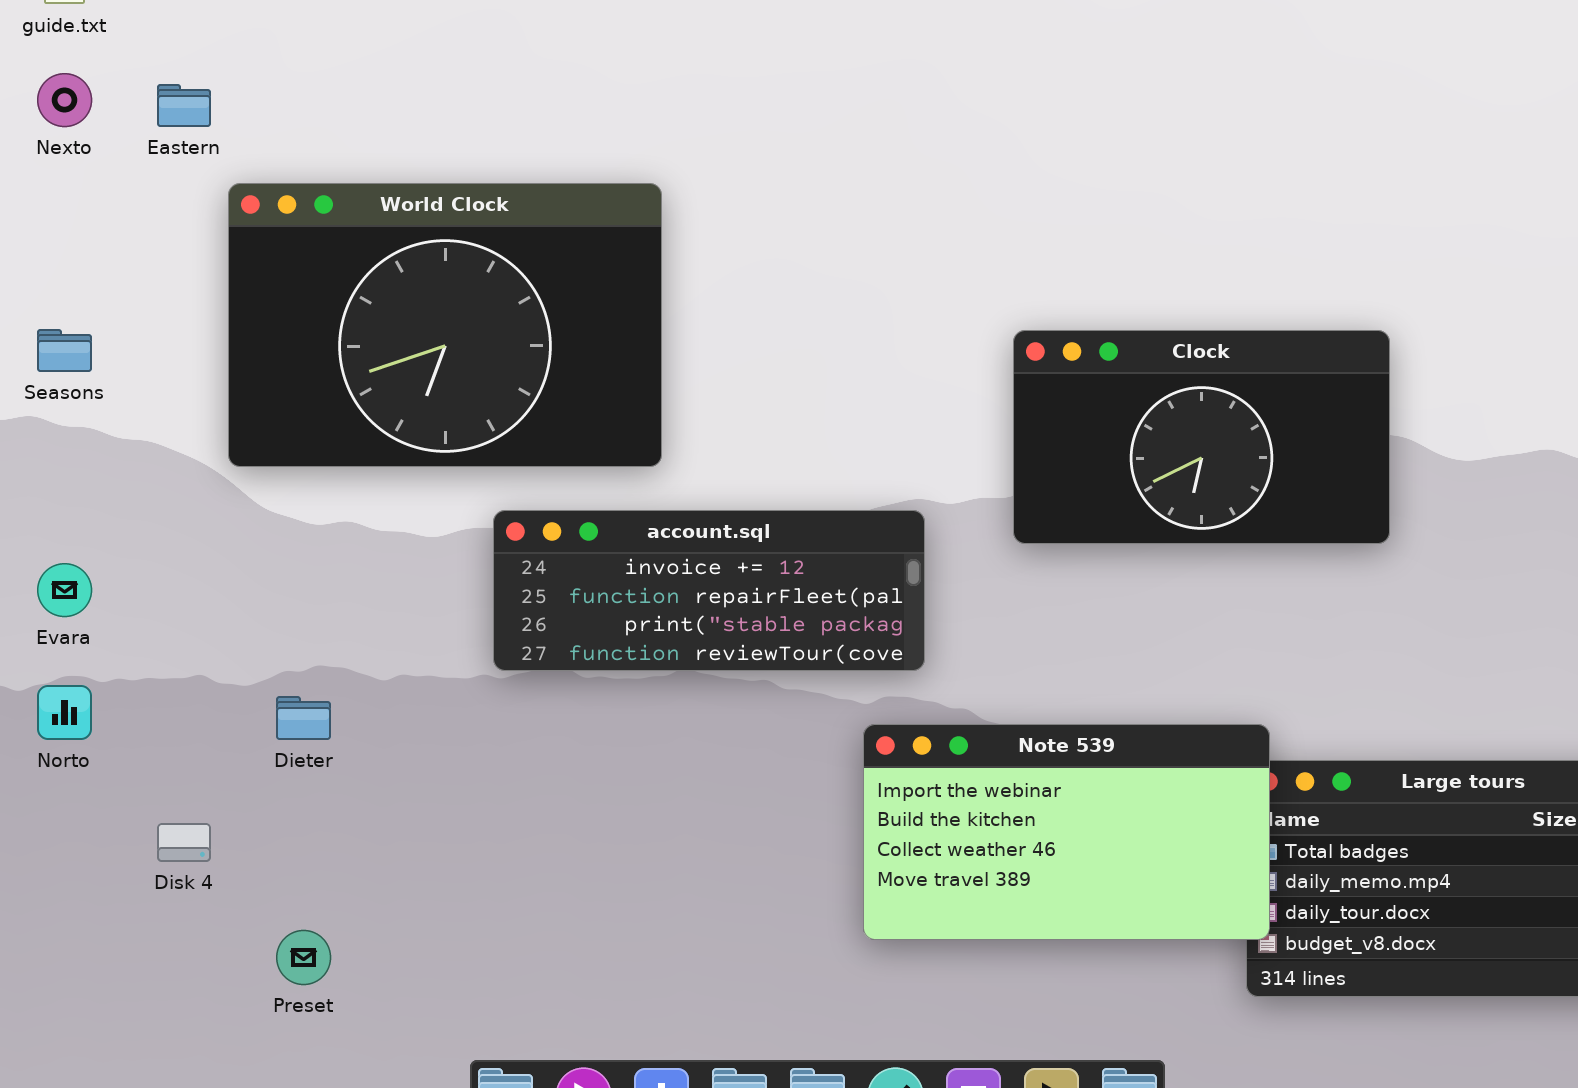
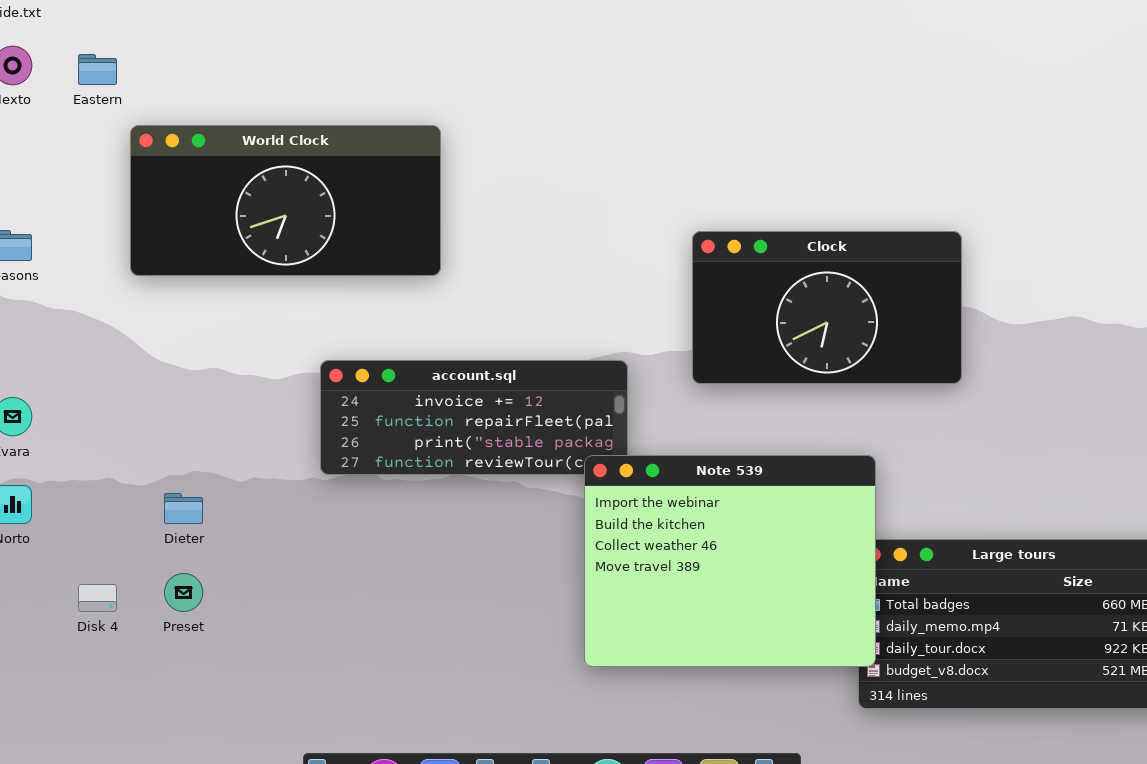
World Clock: [228,183,662,467] -> [130,125,441,276], resized
Note 539: [863,724,1270,940] -> [584,455,876,667], resized
Preset: [276,930,331,985] -> [164,573,203,612], moved

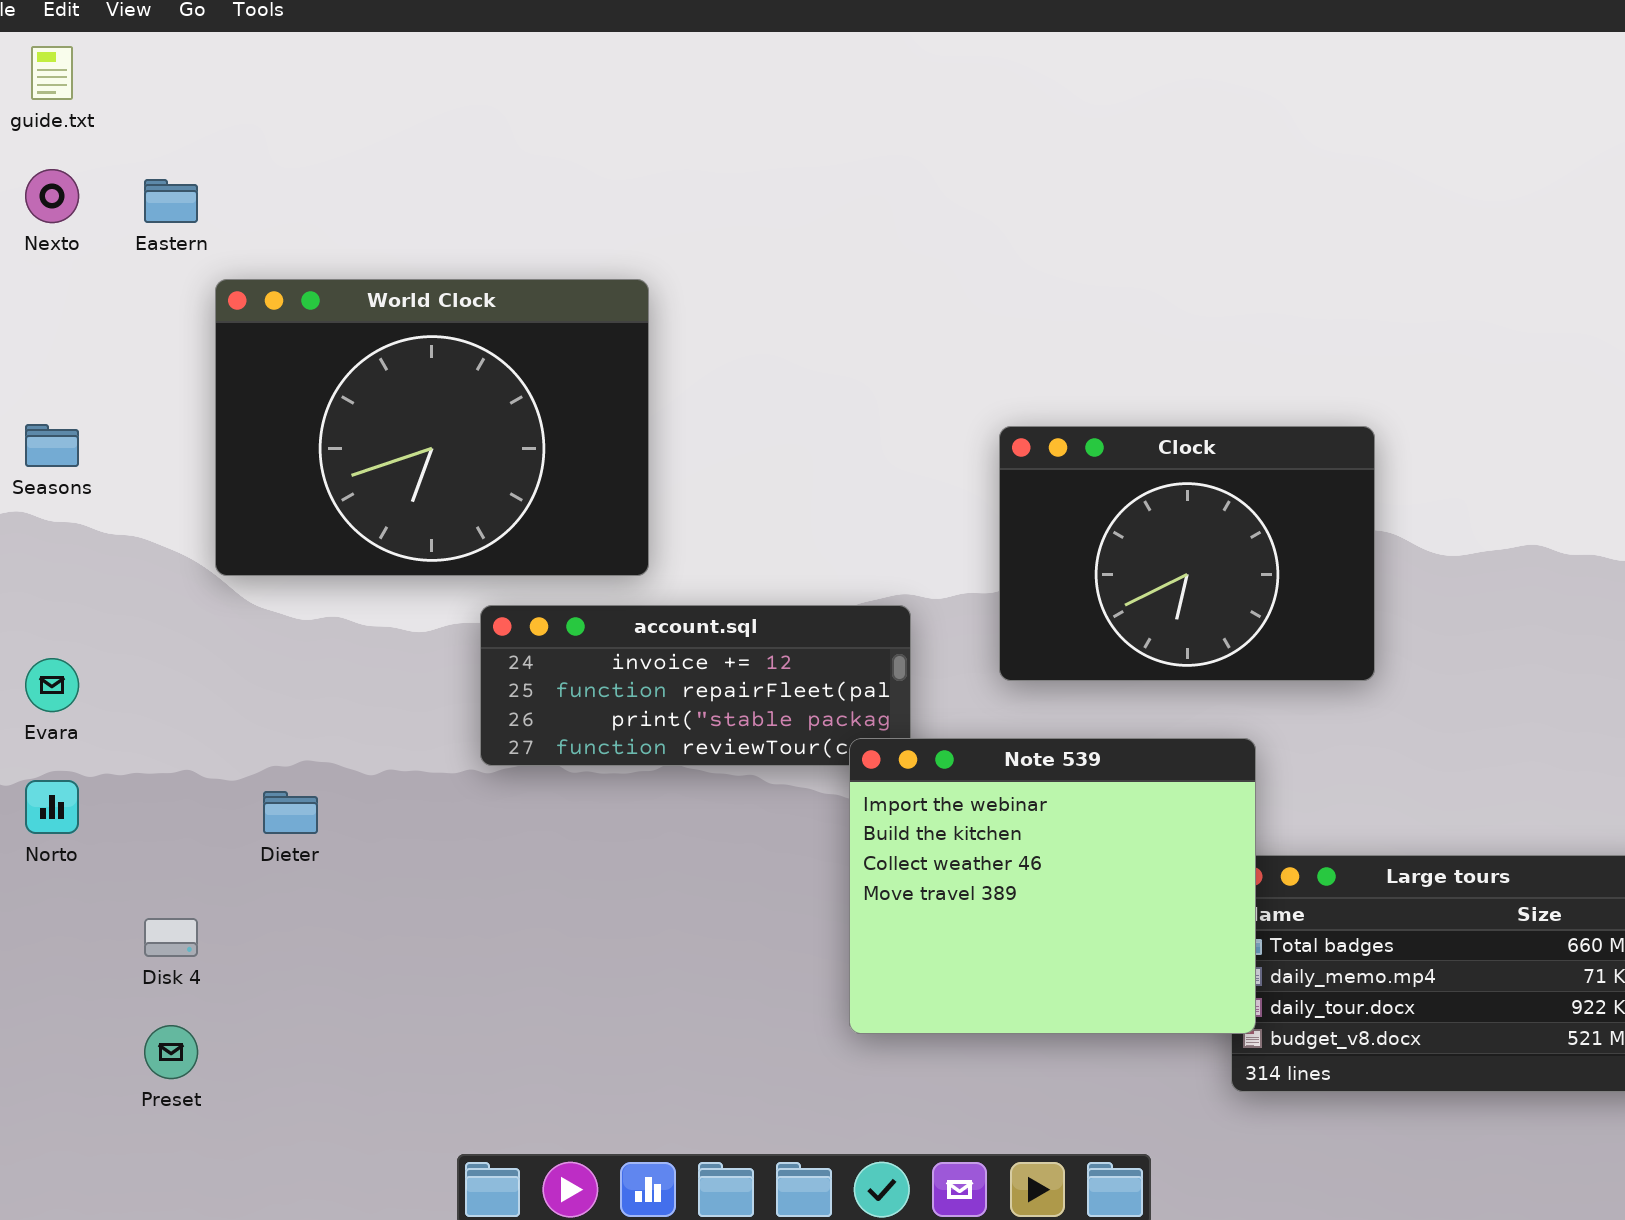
World Clock: [130,125,441,276] -> [215,279,649,576], resized
Clock: [692,231,962,384] -> [999,426,1375,681], resized
Preset: [164,573,203,612] -> [144,1025,198,1079], moved

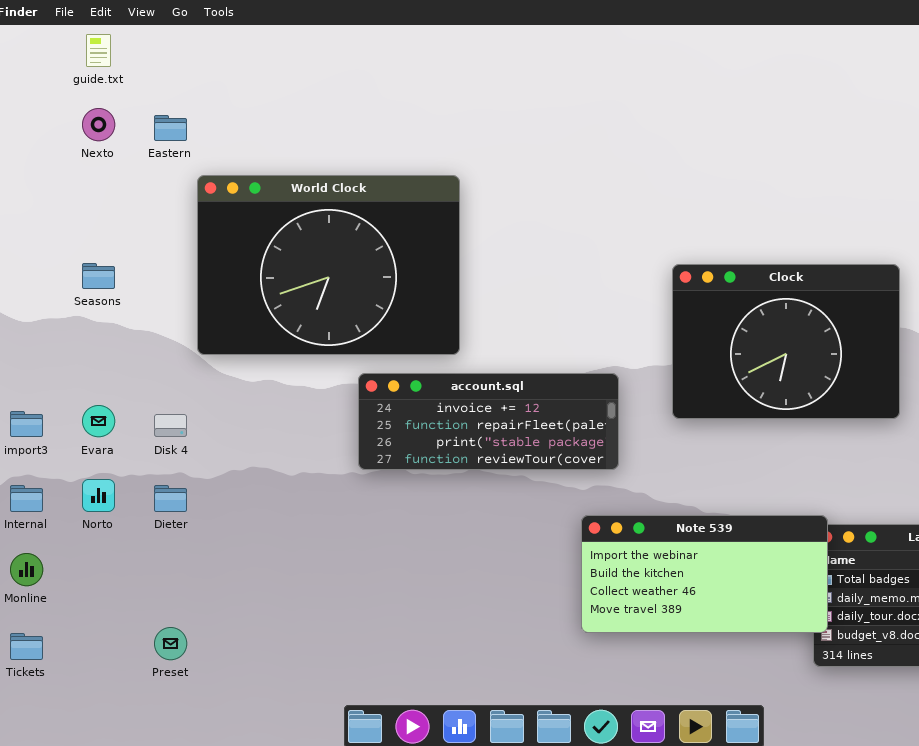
Note 539: [849,738,1256,1034] -> [581,515,828,633], resized
Dieter: [263,791,318,834] -> [154,485,187,512], moved
Disk 4: [144,918,198,957] -> [154,414,187,437], moved

